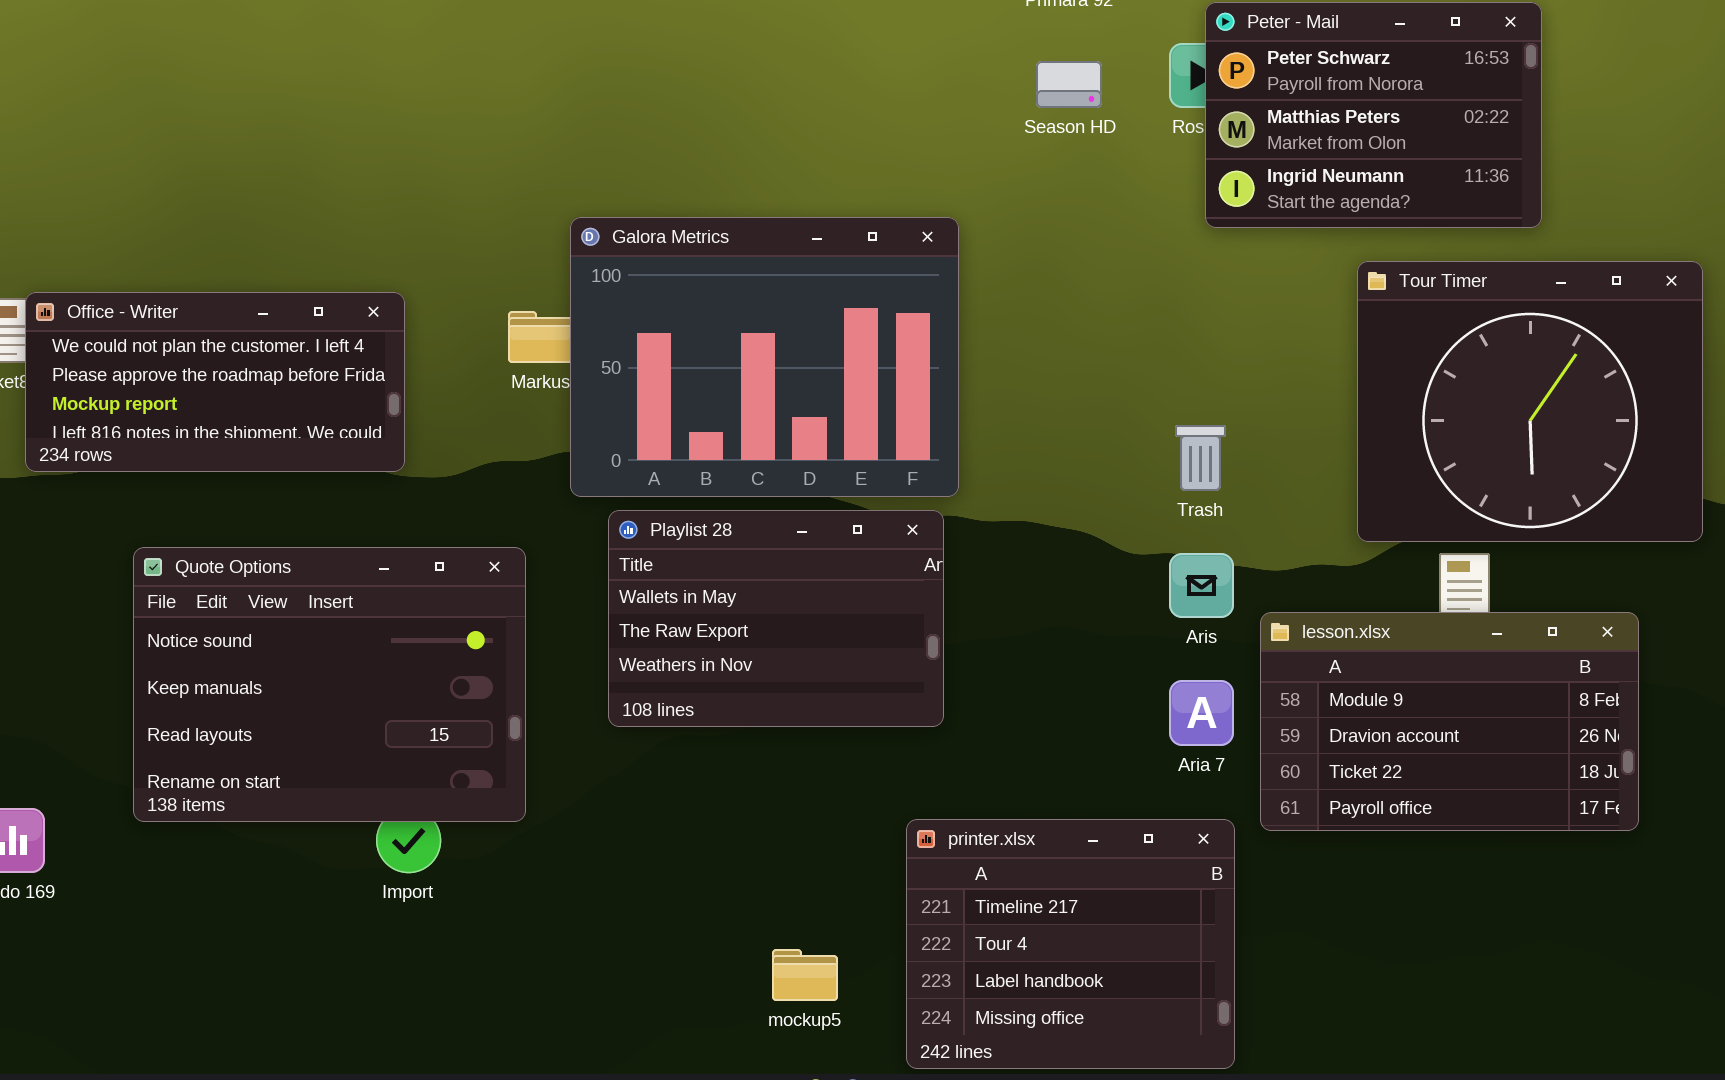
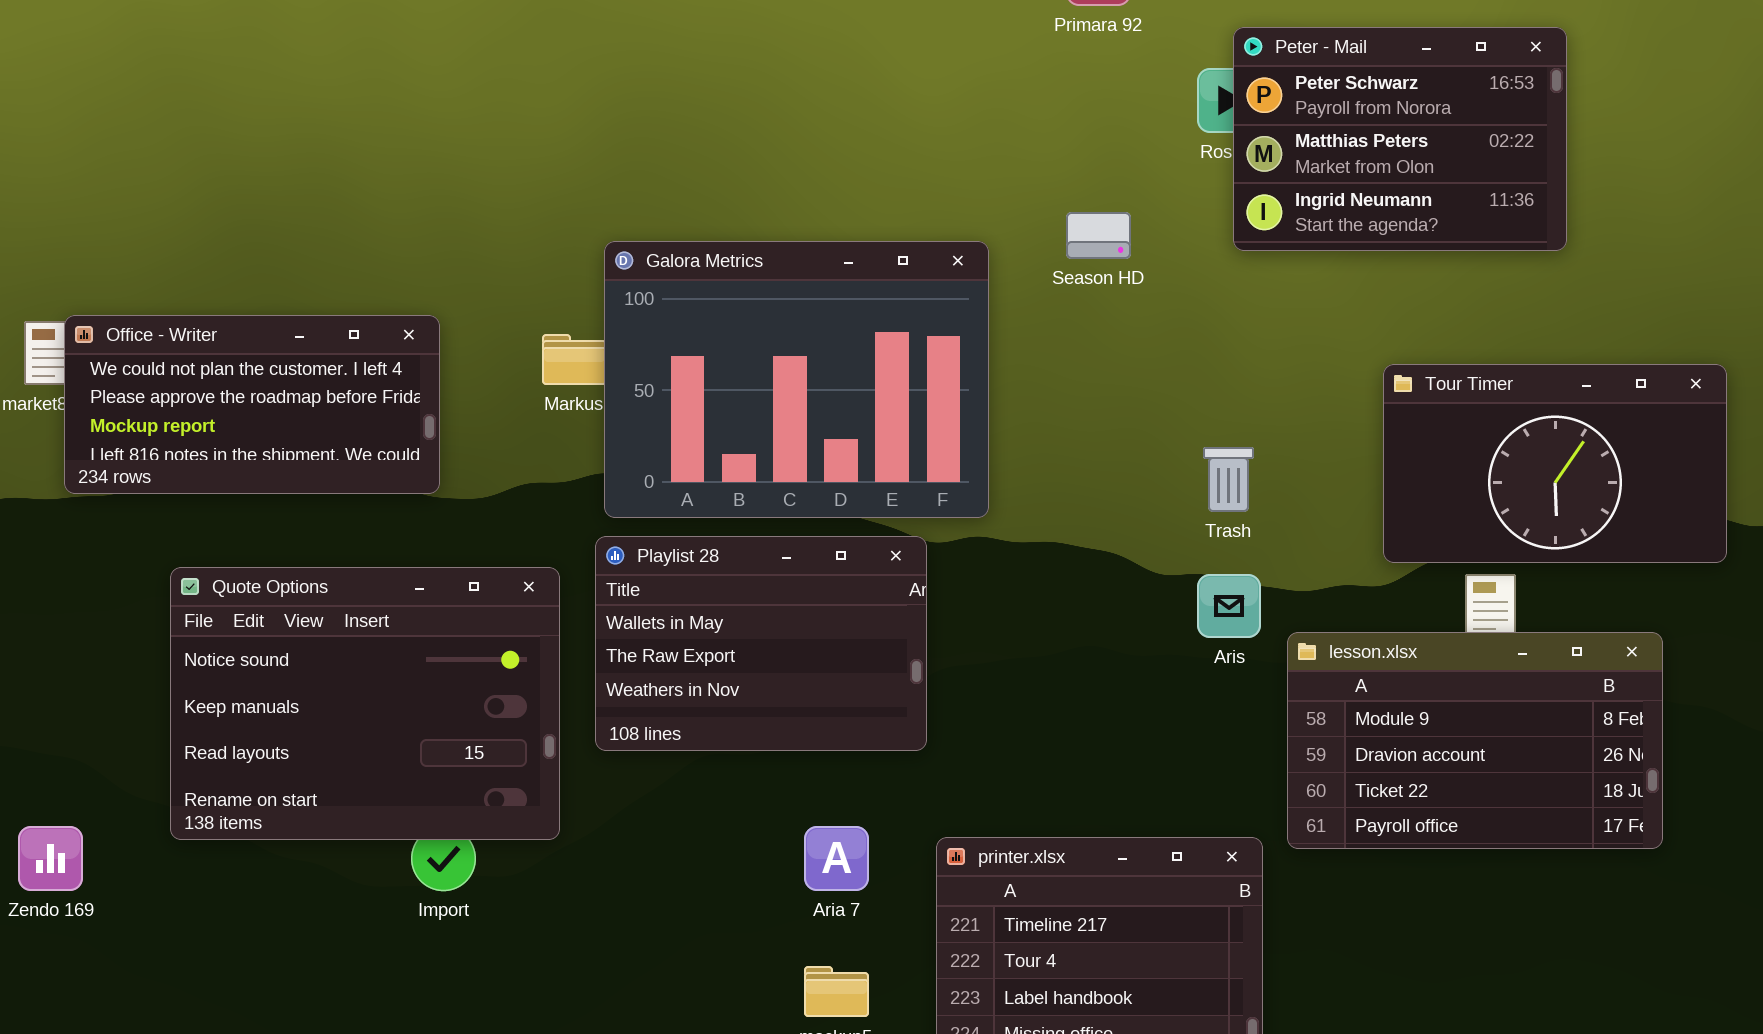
Season HD: [1036,61,1102,108] -> [1066,212,1131,259], moved
Tour Timer: [1357,261,1703,542] -> [1383,364,1727,563], resized
Playlist 28: [608,510,944,727] -> [595,536,927,751], moved
Aria 7: [1169,680,1234,746] -> [804,826,869,891], moved

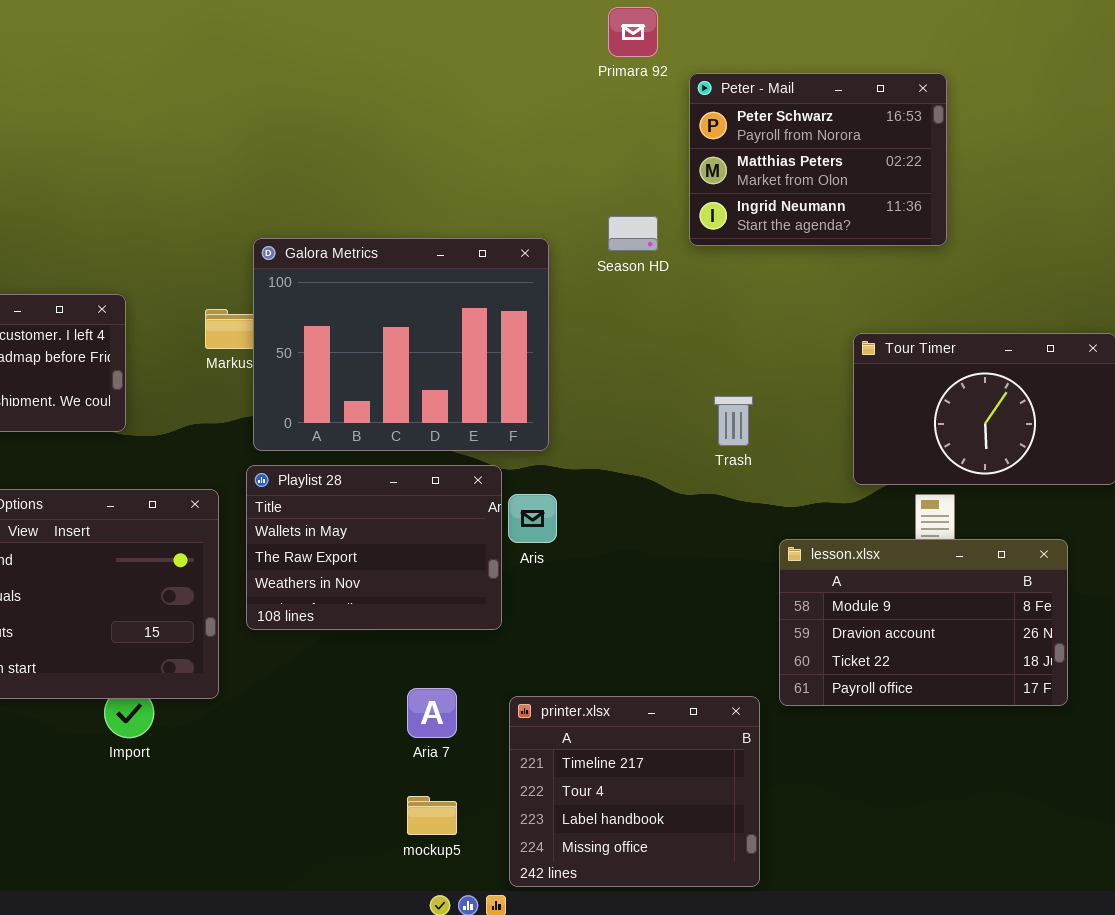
Peter - Mail: [1233,27,1567,251] -> [689,73,947,246], moved
Aris: [1197,574,1261,638] -> [508,494,557,543], moved

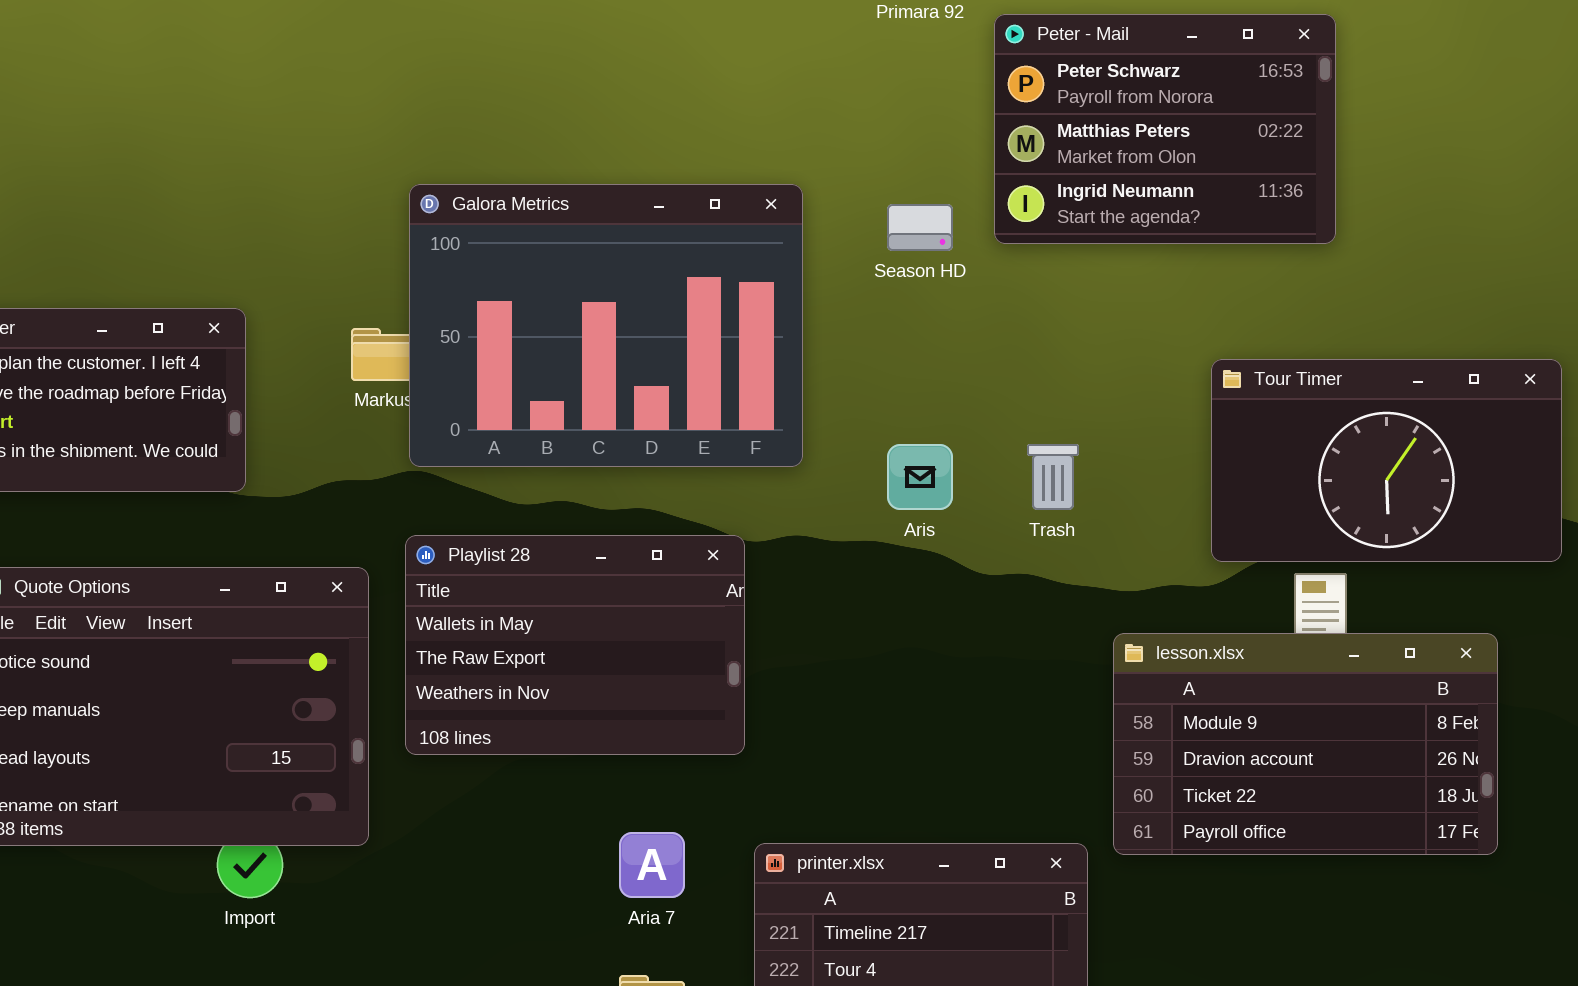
Galora Metrics: [253,238,549,451] -> [409,184,803,467], moved
Aris: [508,494,557,543] -> [887,444,953,510], moved

